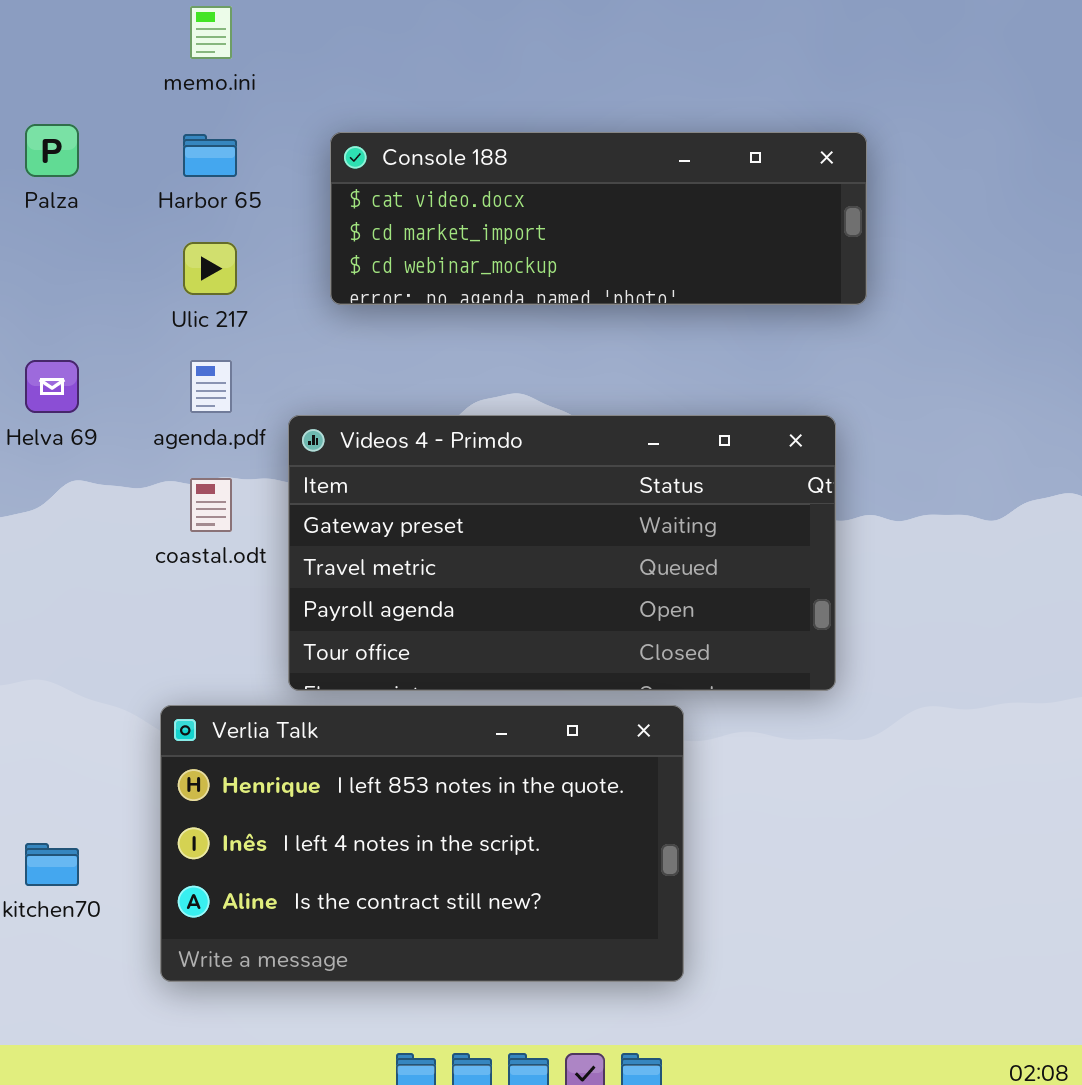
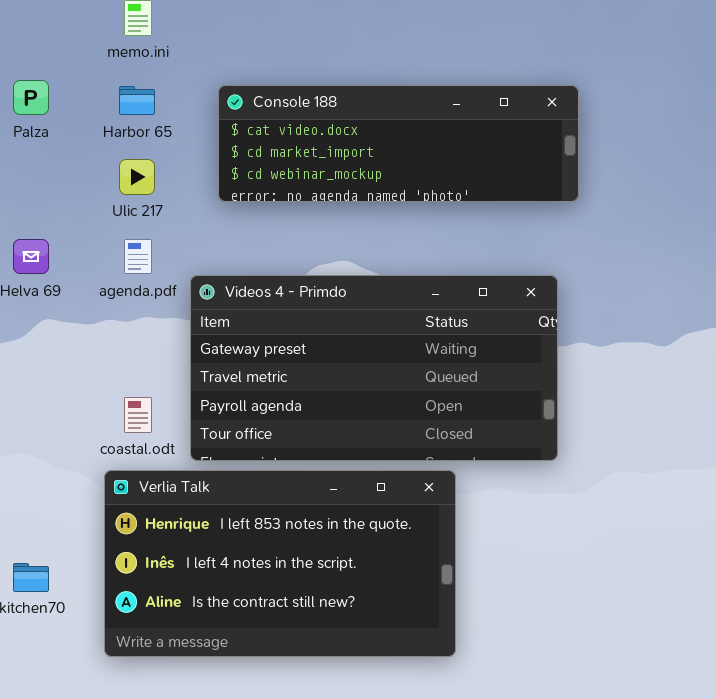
coastal.odt: [190,478,232,532] -> [124,397,152,433], moved

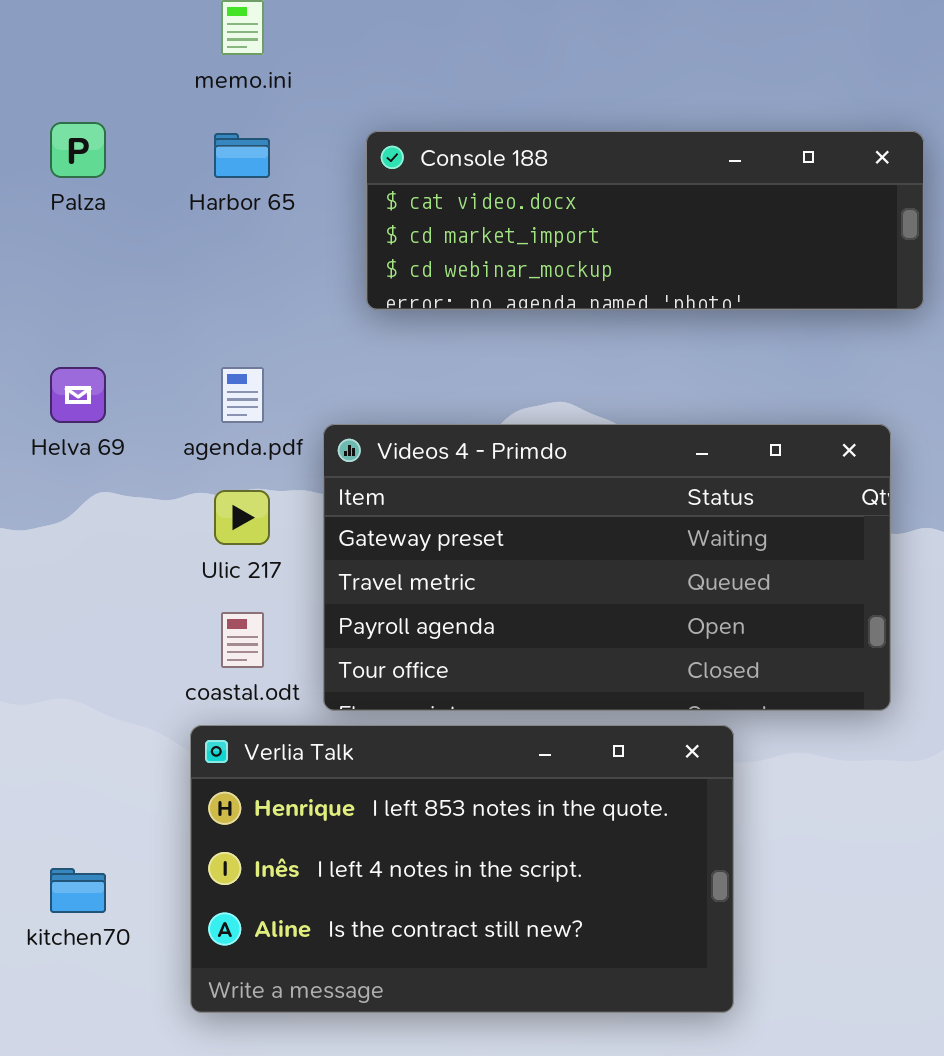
Ulic 217: [119,159,155,195] -> [214,490,270,545], moved

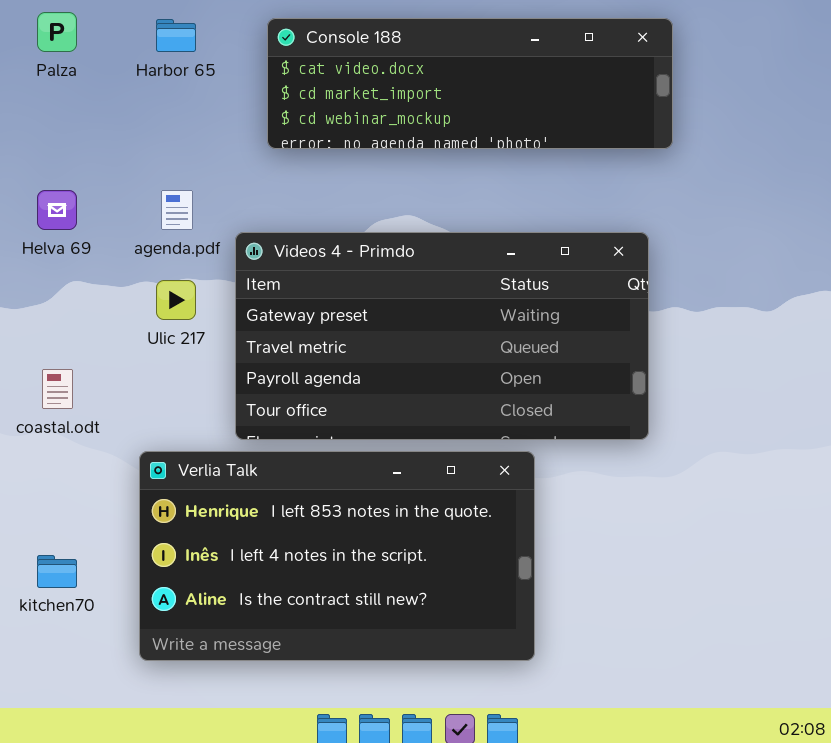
coastal.odt: [221,612,264,668] -> [42,369,73,409], moved

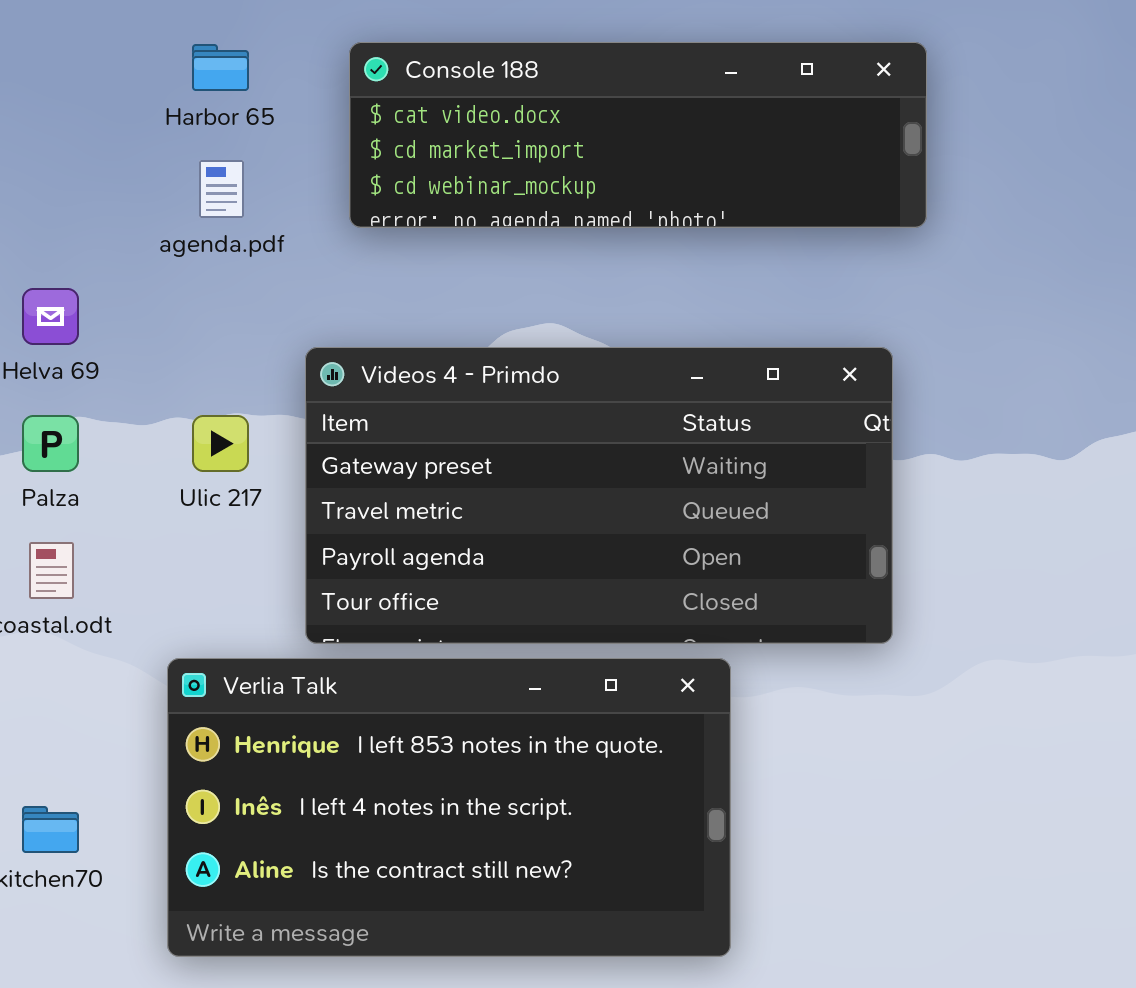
Palza: [37,12,77,52] -> [22,415,79,472], moved
agenda.pdf: [161,190,193,230] -> [199,160,244,218], moved

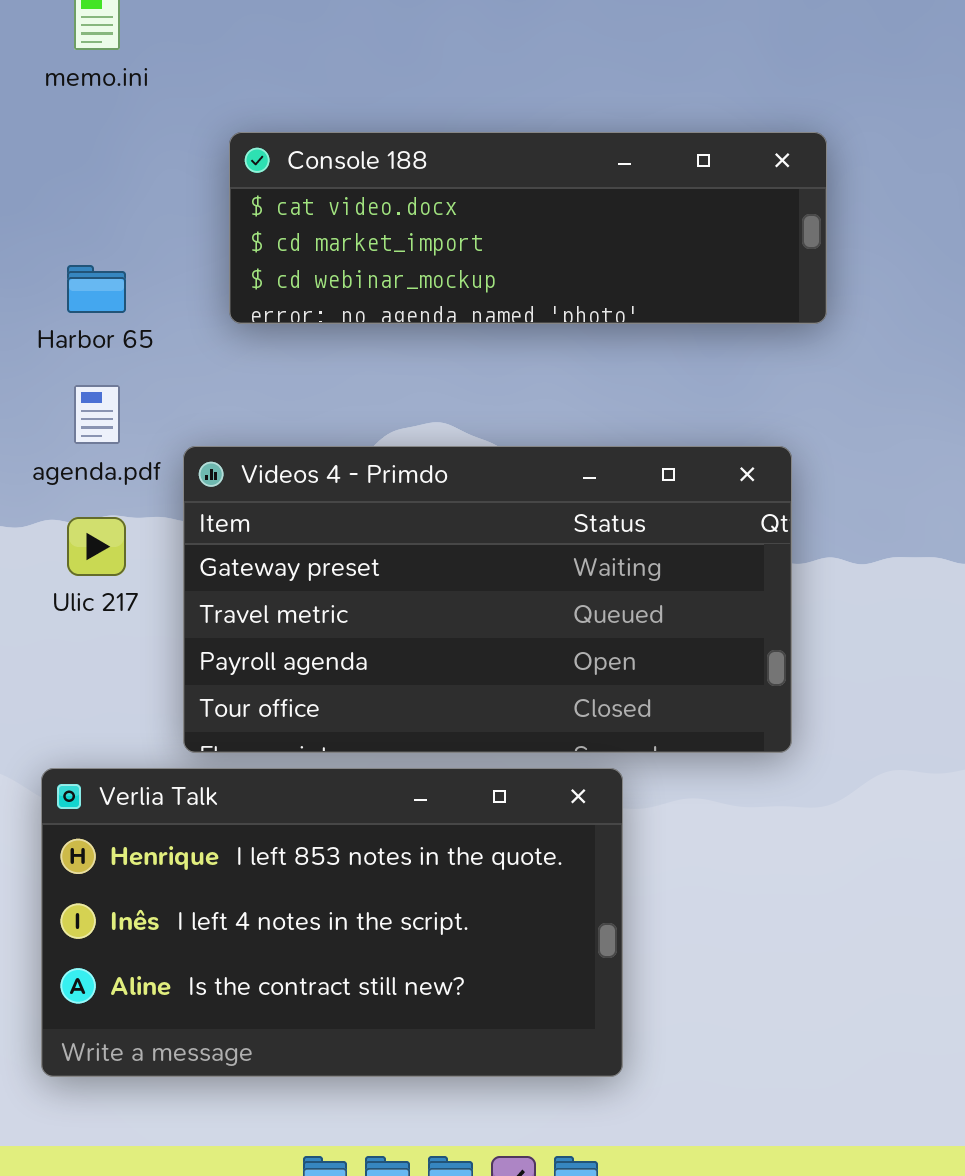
Harbor 65: [192,44,249,91] -> [67,265,126,313], moved
agenda.pdf: [199,160,244,218] -> [74,385,120,444], moved

